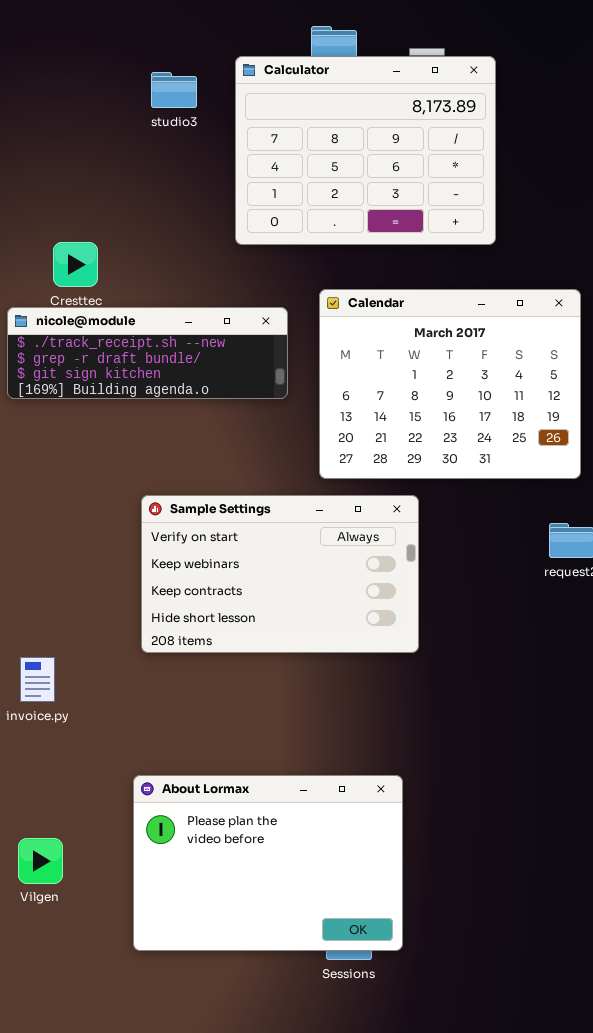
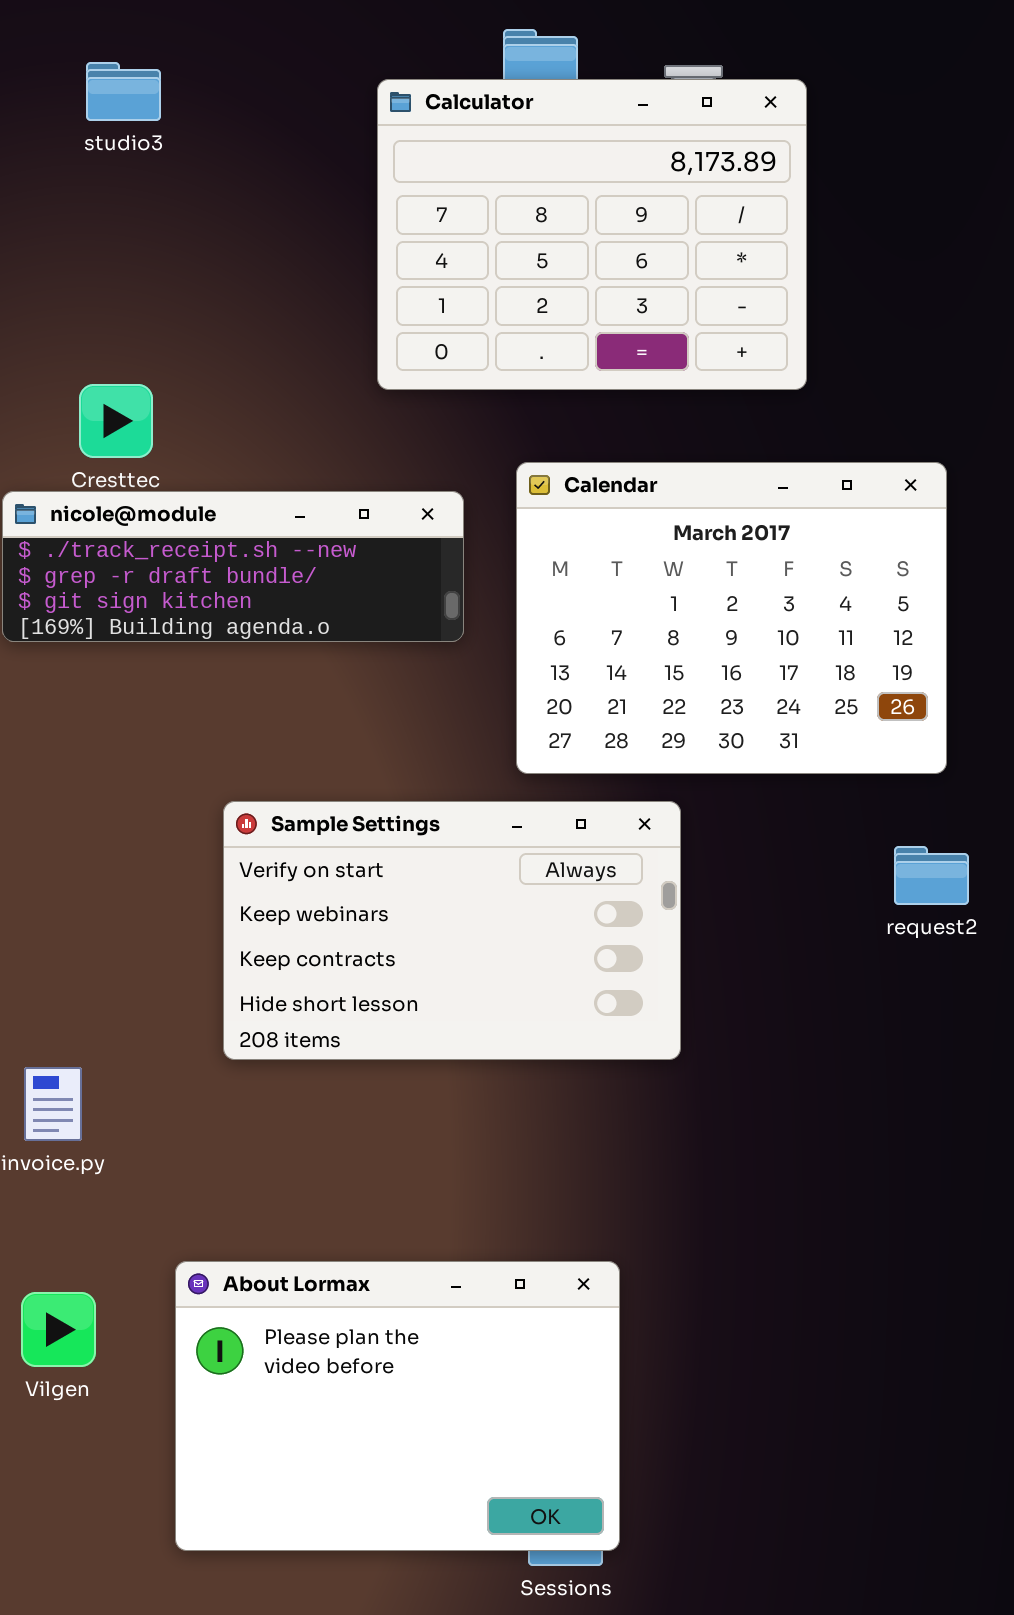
studio3: [151,72,197,108] -> [86,62,161,121], moved
About Lormax: [133,775,403,951] -> [175,1261,620,1551], moved
Vilgen: [18,838,63,884] -> [21,1292,96,1367], moved

